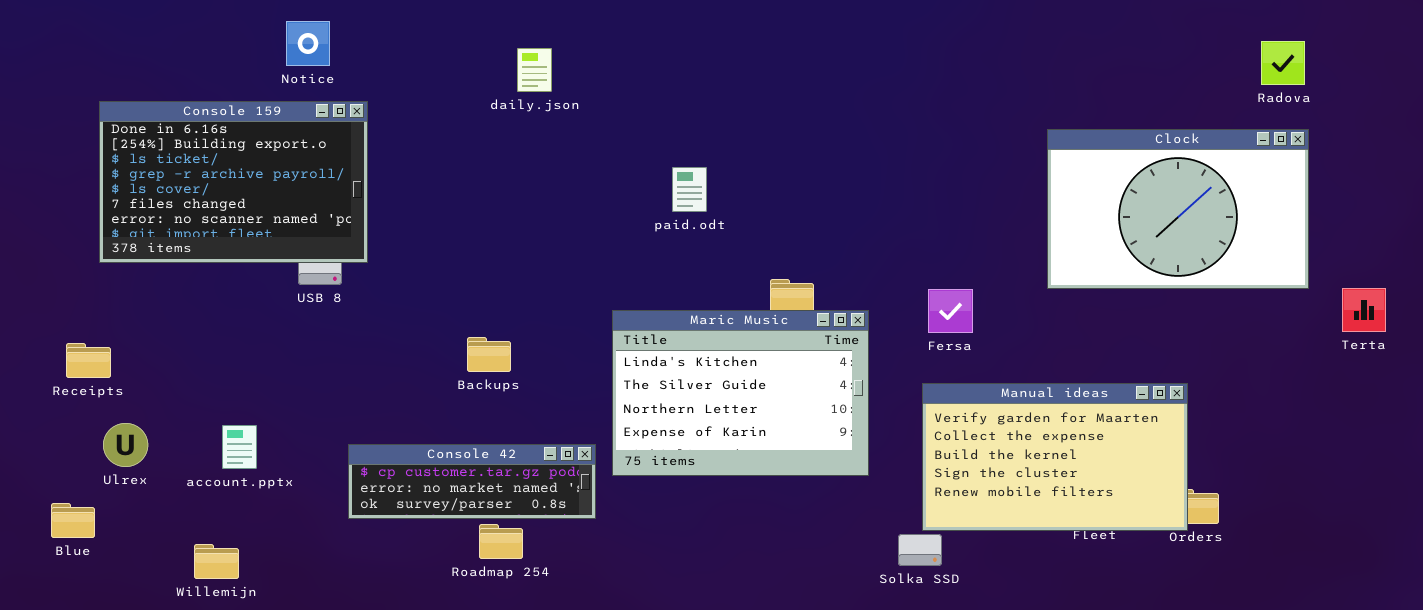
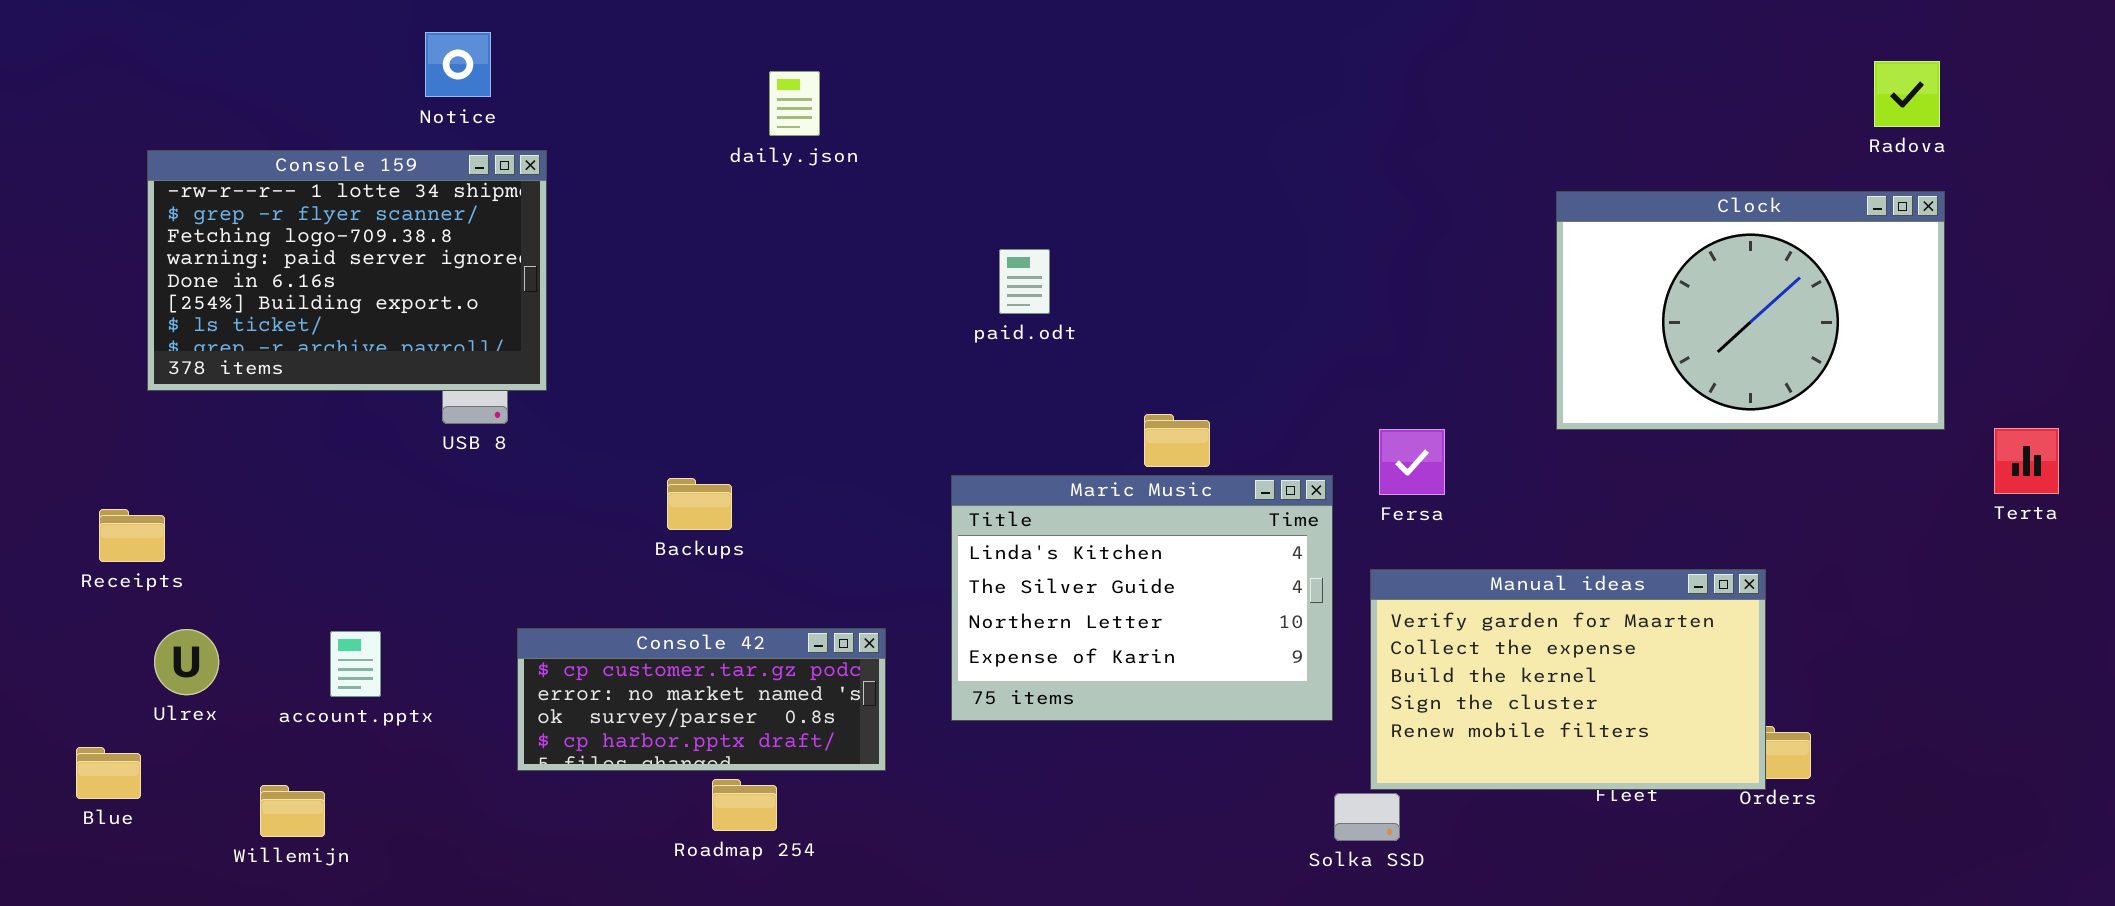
Console 159: [99,101,368,263] -> [147,150,547,391], scrolled up 4 rows
Maric Music: [612,310,869,476] -> [951,475,1333,721], moved
Backups: [467,337,511,372] -> [667,478,732,530], moved
Console 42: [348,444,596,519] -> [517,628,886,771], resized
Willemijn: [194,544,239,579] -> [260,785,325,837], moved

